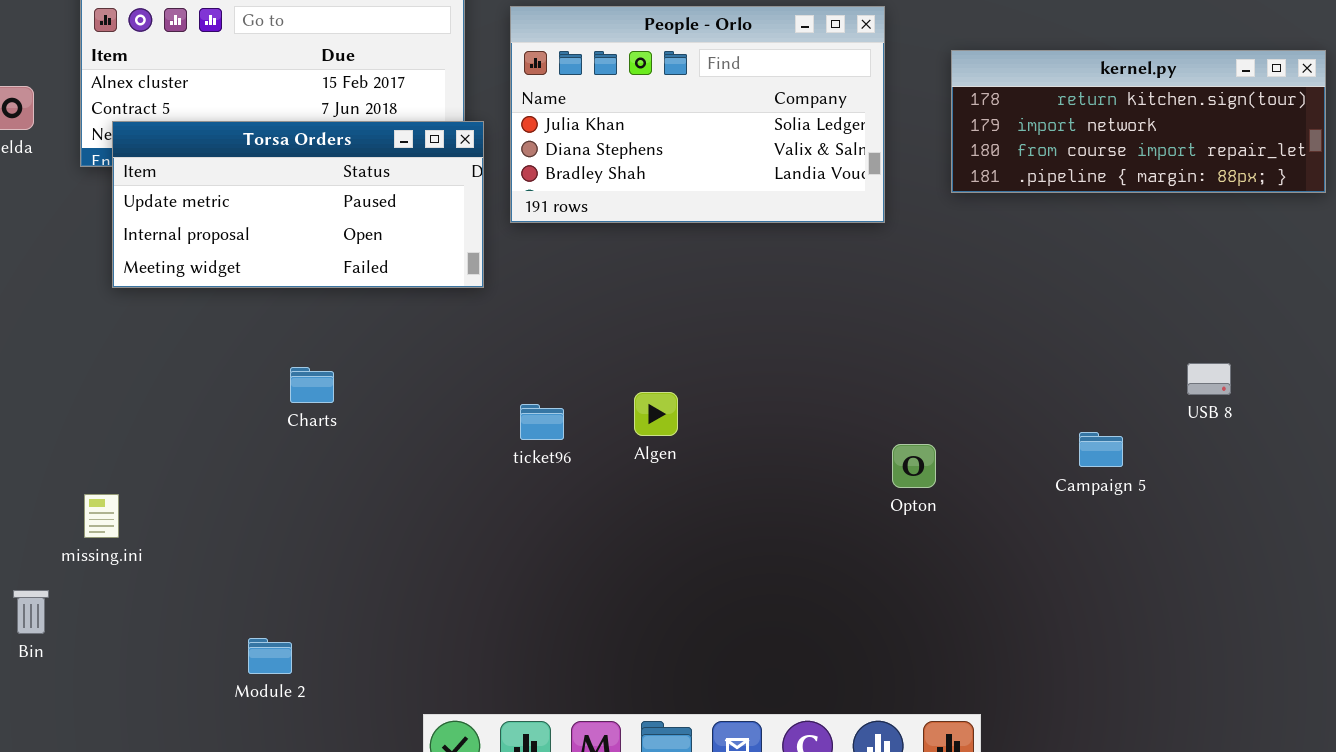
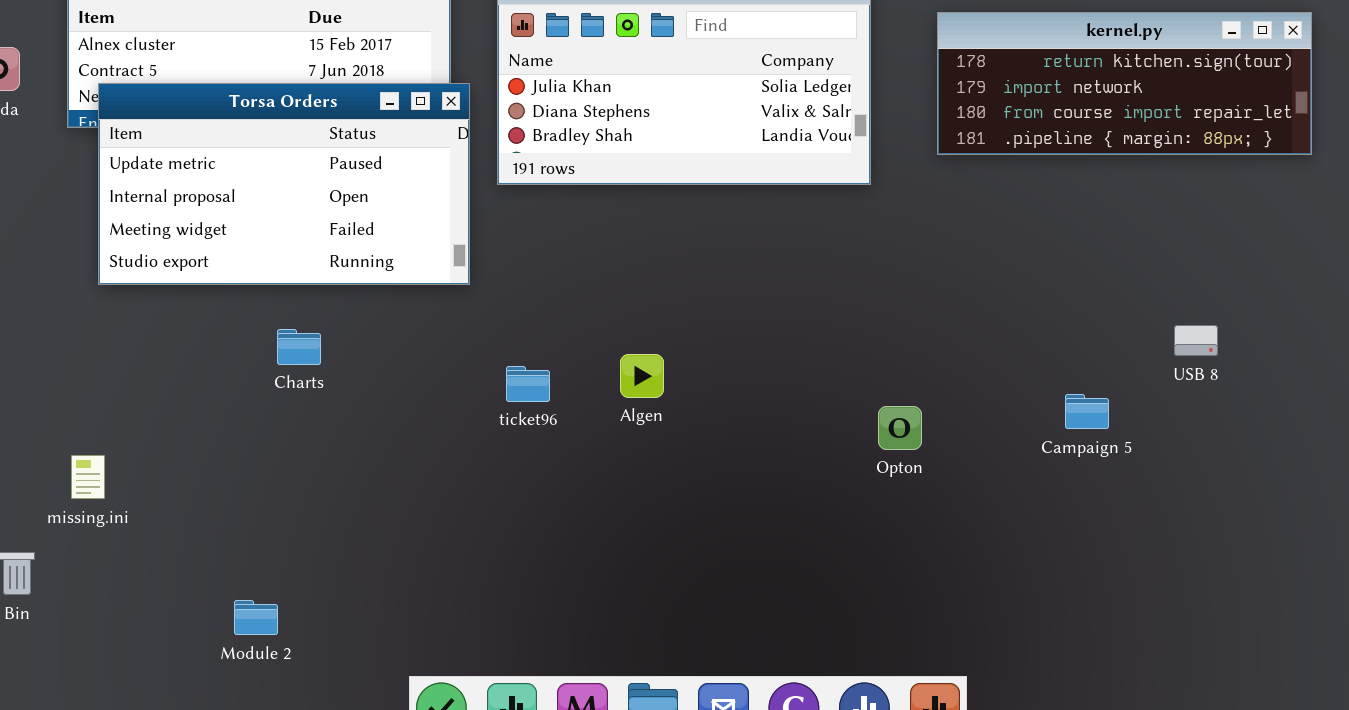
Torsa Orders: [112,121,484,288] -> [98,83,470,285], resized

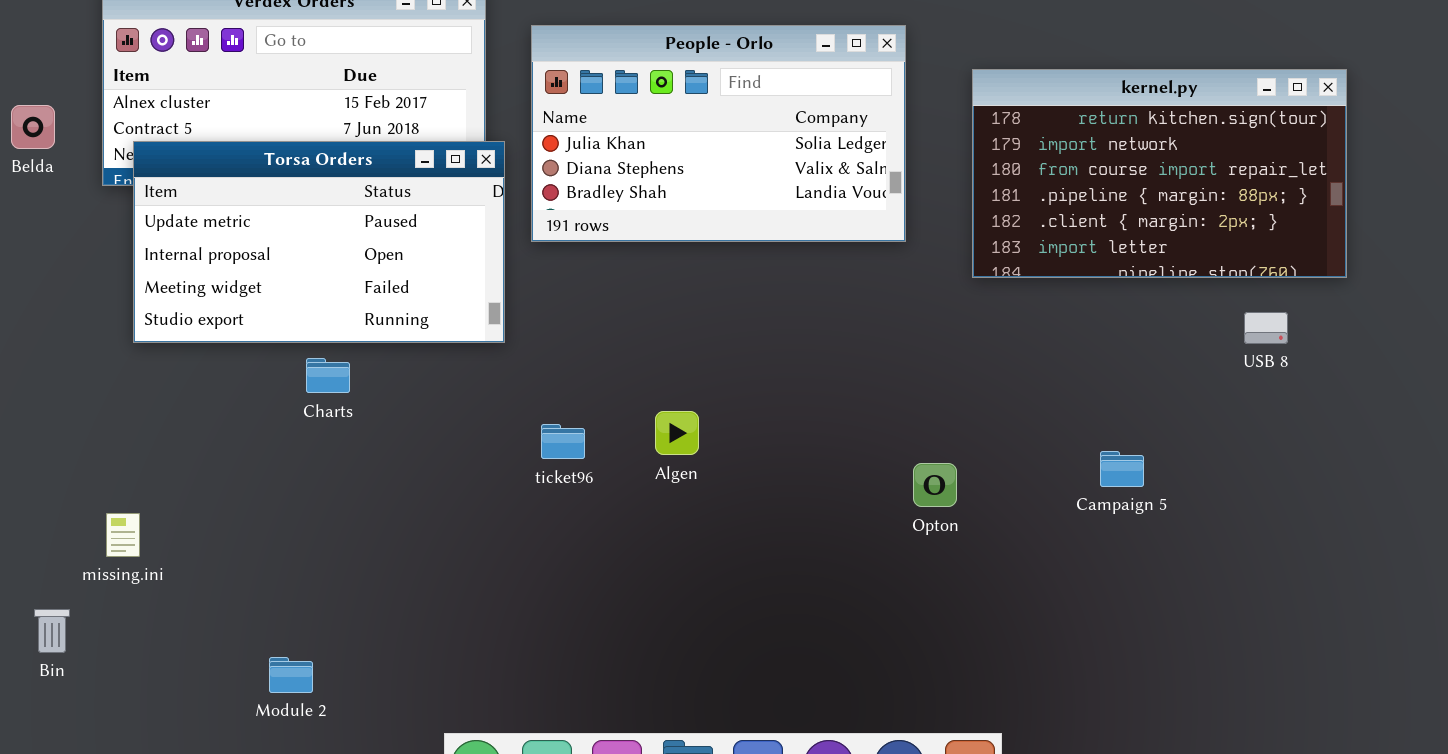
kernel.py: [937,12,1312,155] -> [972,69,1347,278], resized
USB 8: [1174,325,1218,356] -> [1244,312,1288,344], moved
Charts: [277,329,321,365] -> [306,358,350,393], moved

